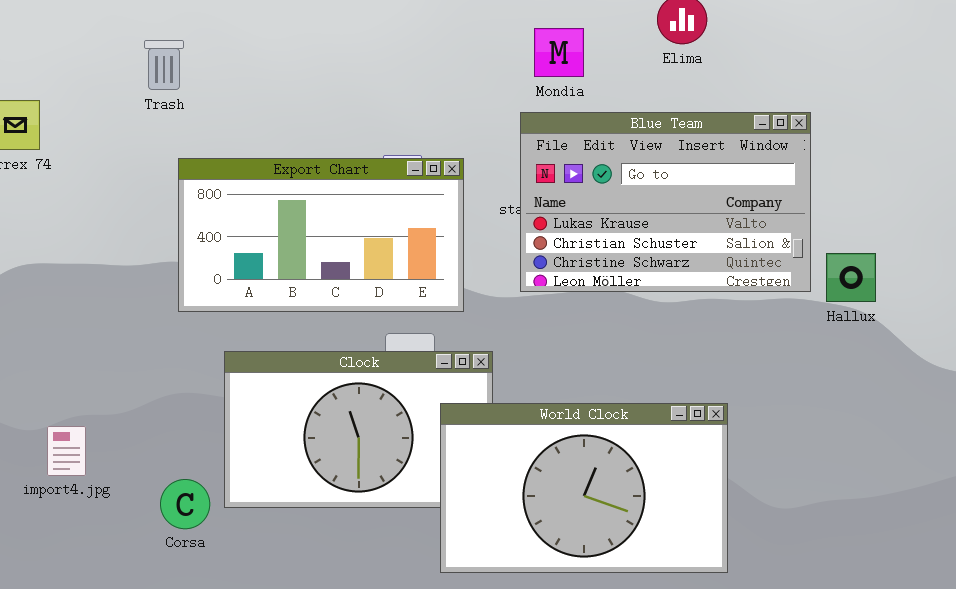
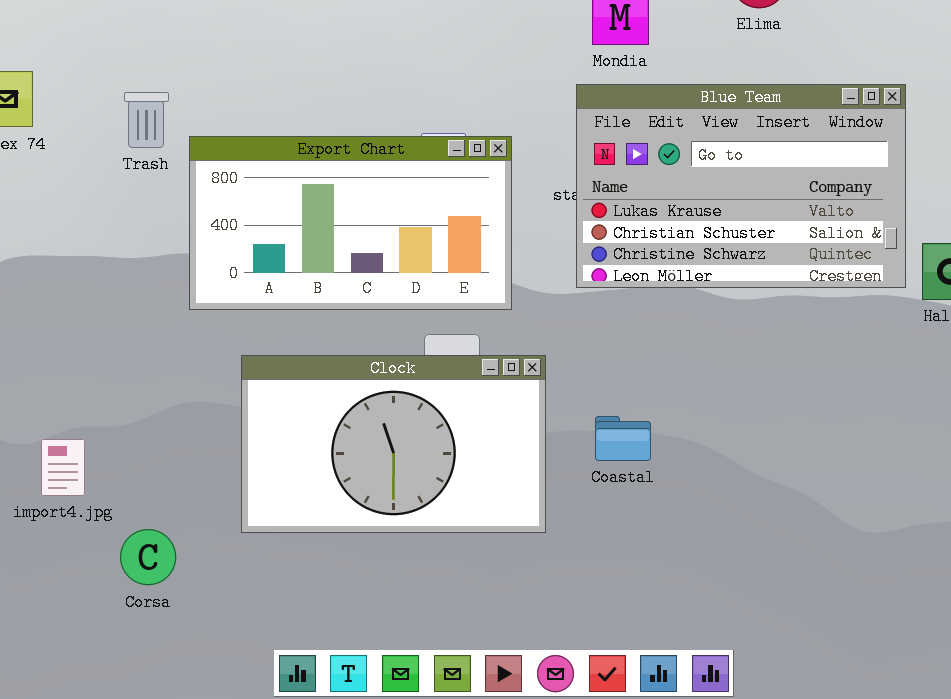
Trash: [144,40,184,90] -> [124,92,169,148], moved
World Clock: [440,403,728,573] -> none, closed
Corsa: [160,479,210,529] -> [120,529,176,585], moved

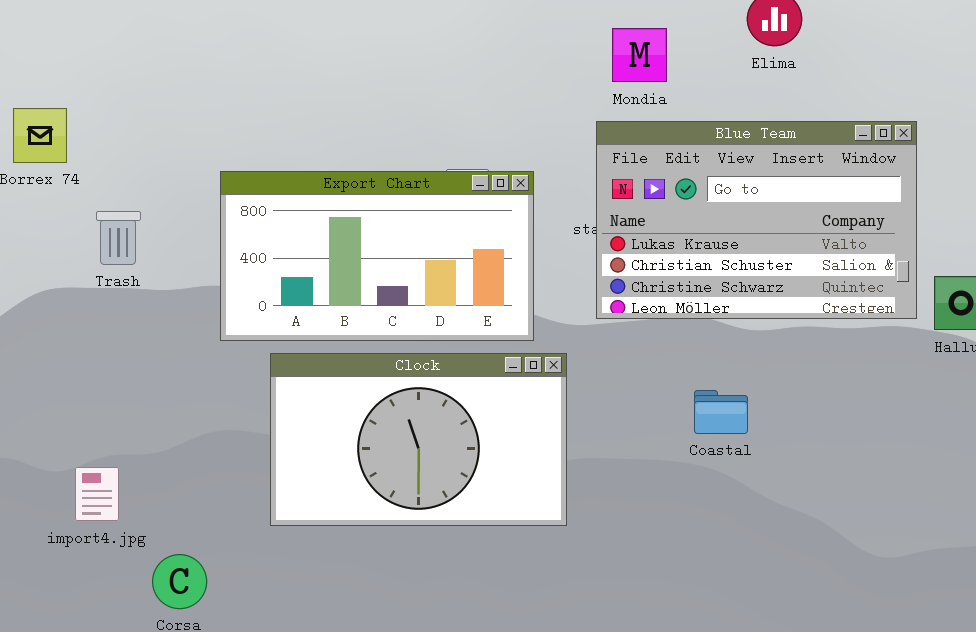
Trash: [124,92,169,148] -> [96,211,141,265], moved
Clock: [241,355,546,533] -> [270,353,567,526], moved
Coastal: [595,416,651,461] -> [694,390,748,434], moved

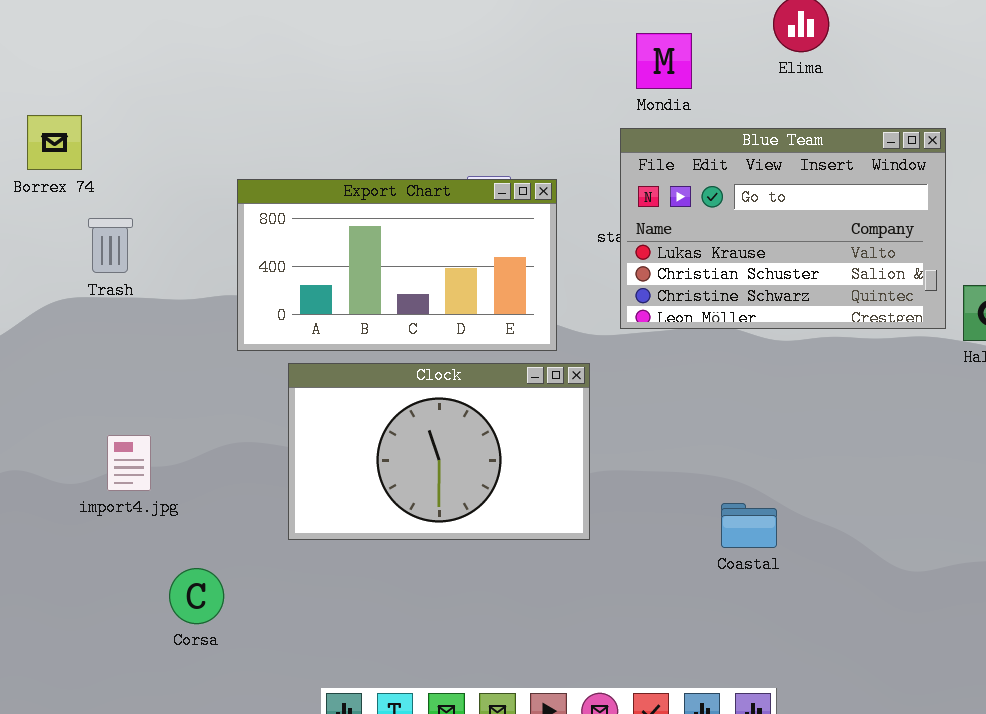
Trash: [96,211,141,265] -> [88,218,133,273], moved
Coastal: [694,390,748,434] -> [721,503,777,548], moved
import4.jpg: [75,467,119,521] -> [107,435,151,491], moved

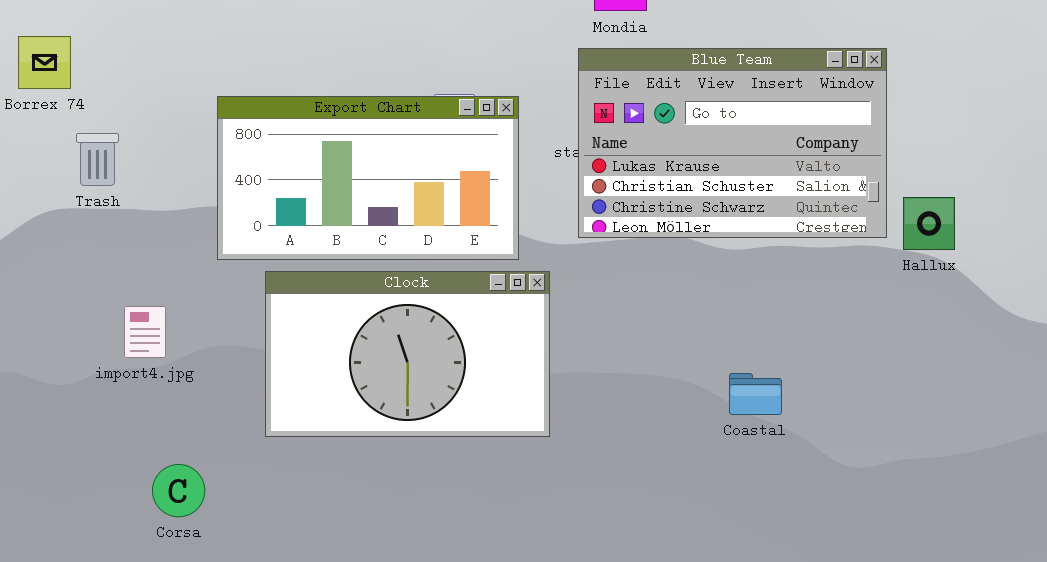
import4.jpg: [107,435,151,491] -> [124,306,166,358], moved
Coastal: [721,503,777,548] -> [729,373,782,415], moved

